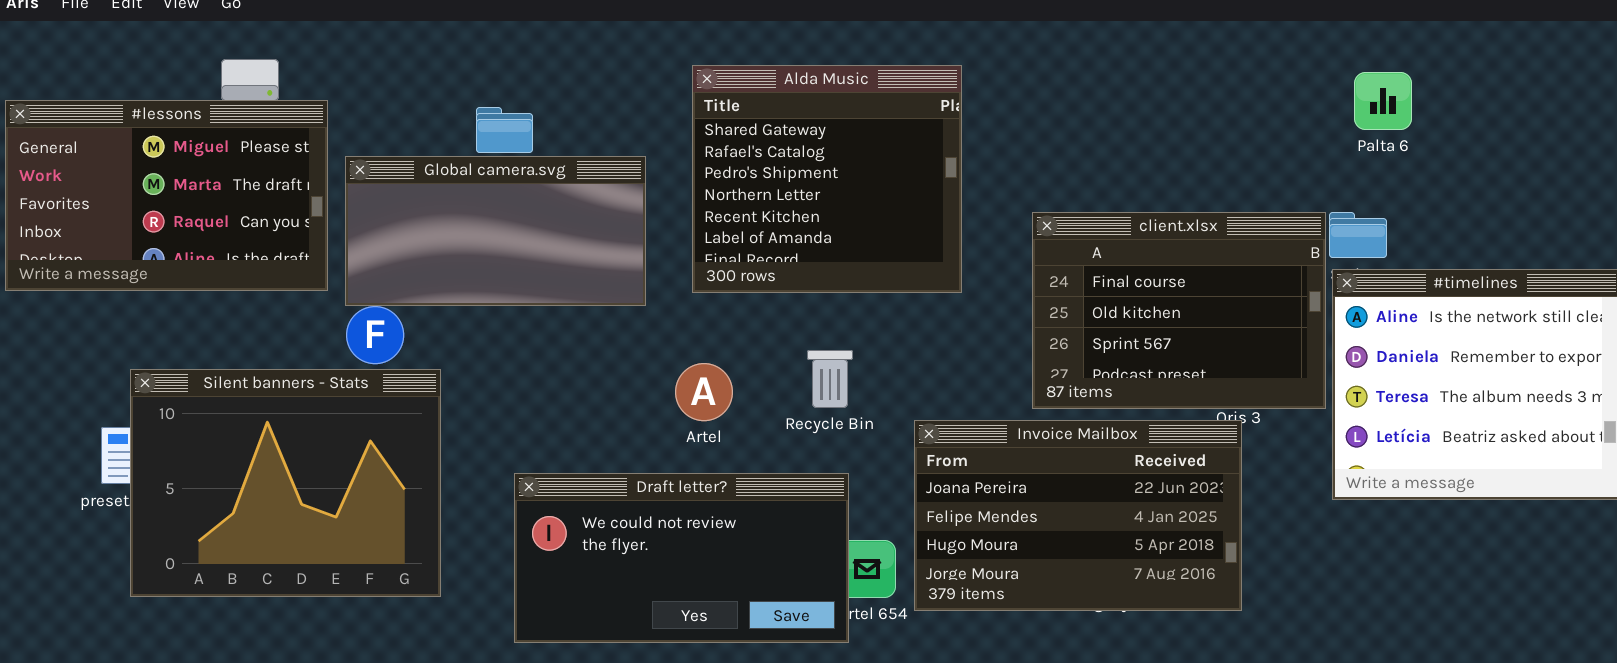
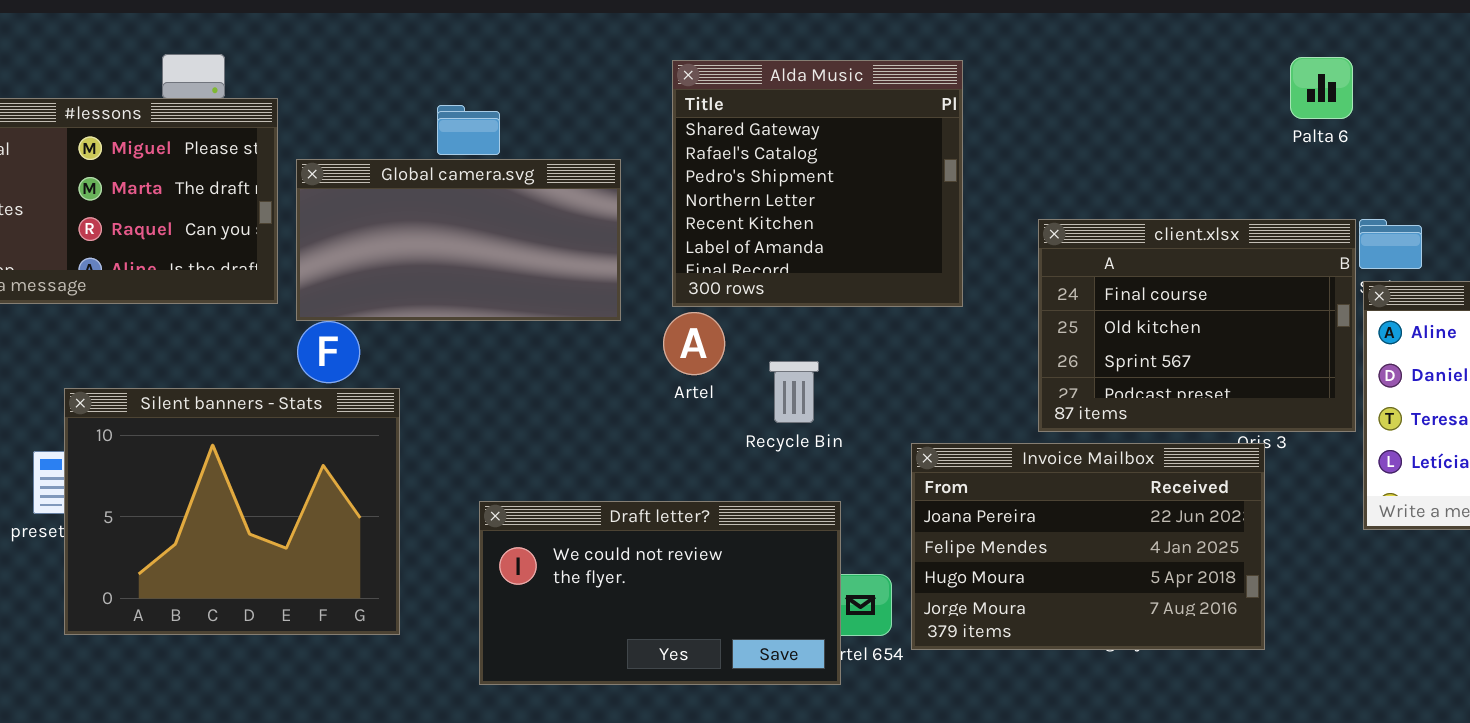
Palta 6: [1354,72,1412,130] -> [1290,57,1353,119], moved
Recycle Bin: [807,350,853,408] -> [769,361,819,423], moved
Artel: [675,363,733,421] -> [663,312,725,375], moved

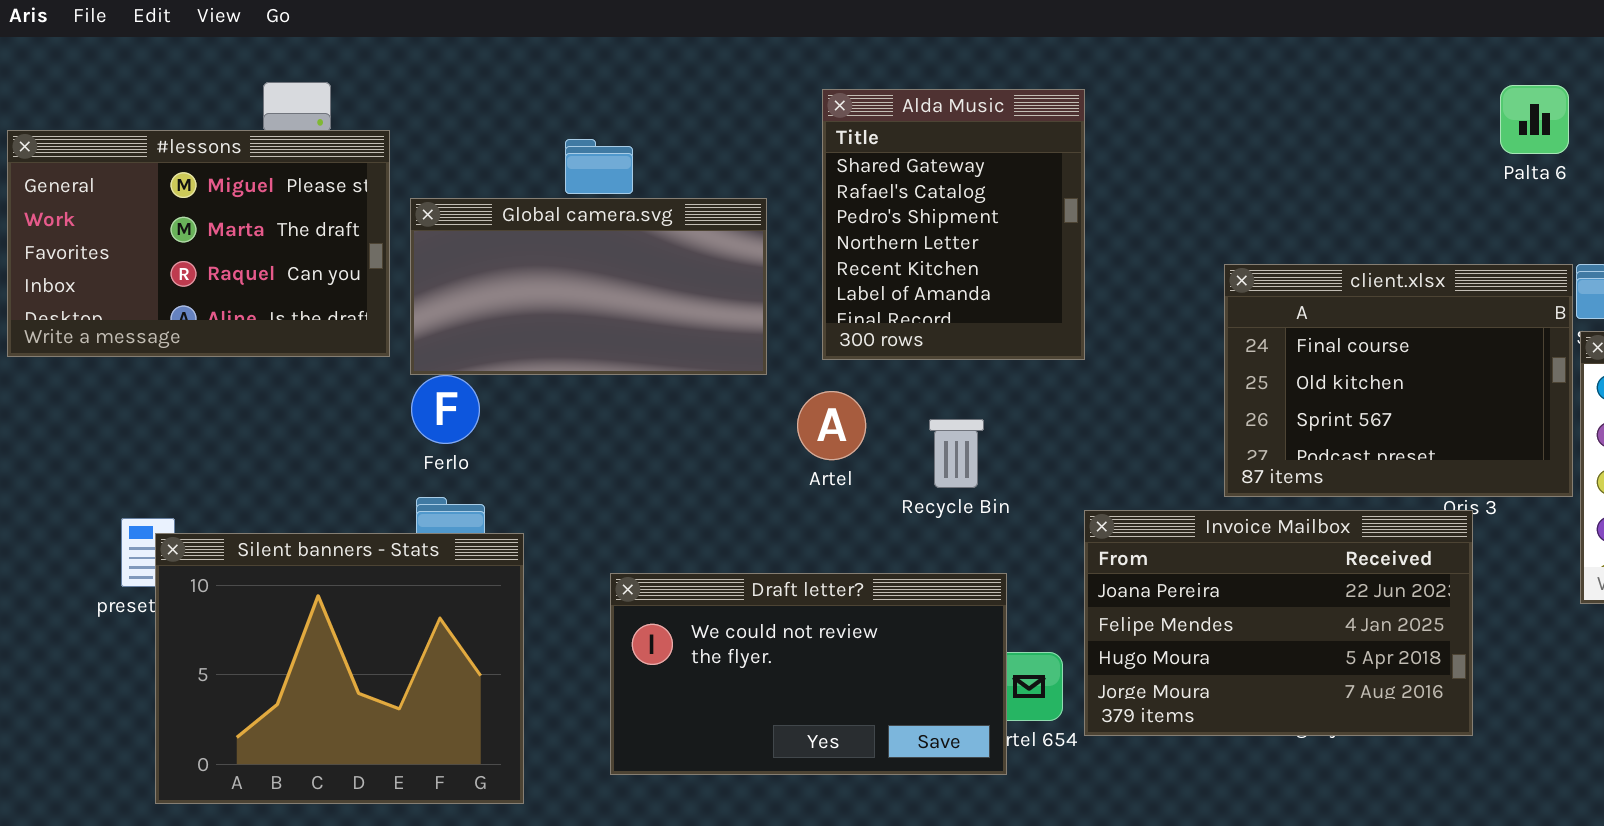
Alda Music: [672,60,963,307] -> [822,89,1085,360], resized
Artel: [663,312,725,375] -> [797,391,866,460], moved
Silent banners - Stats: [64,388,400,635] -> [155,533,524,804], moved

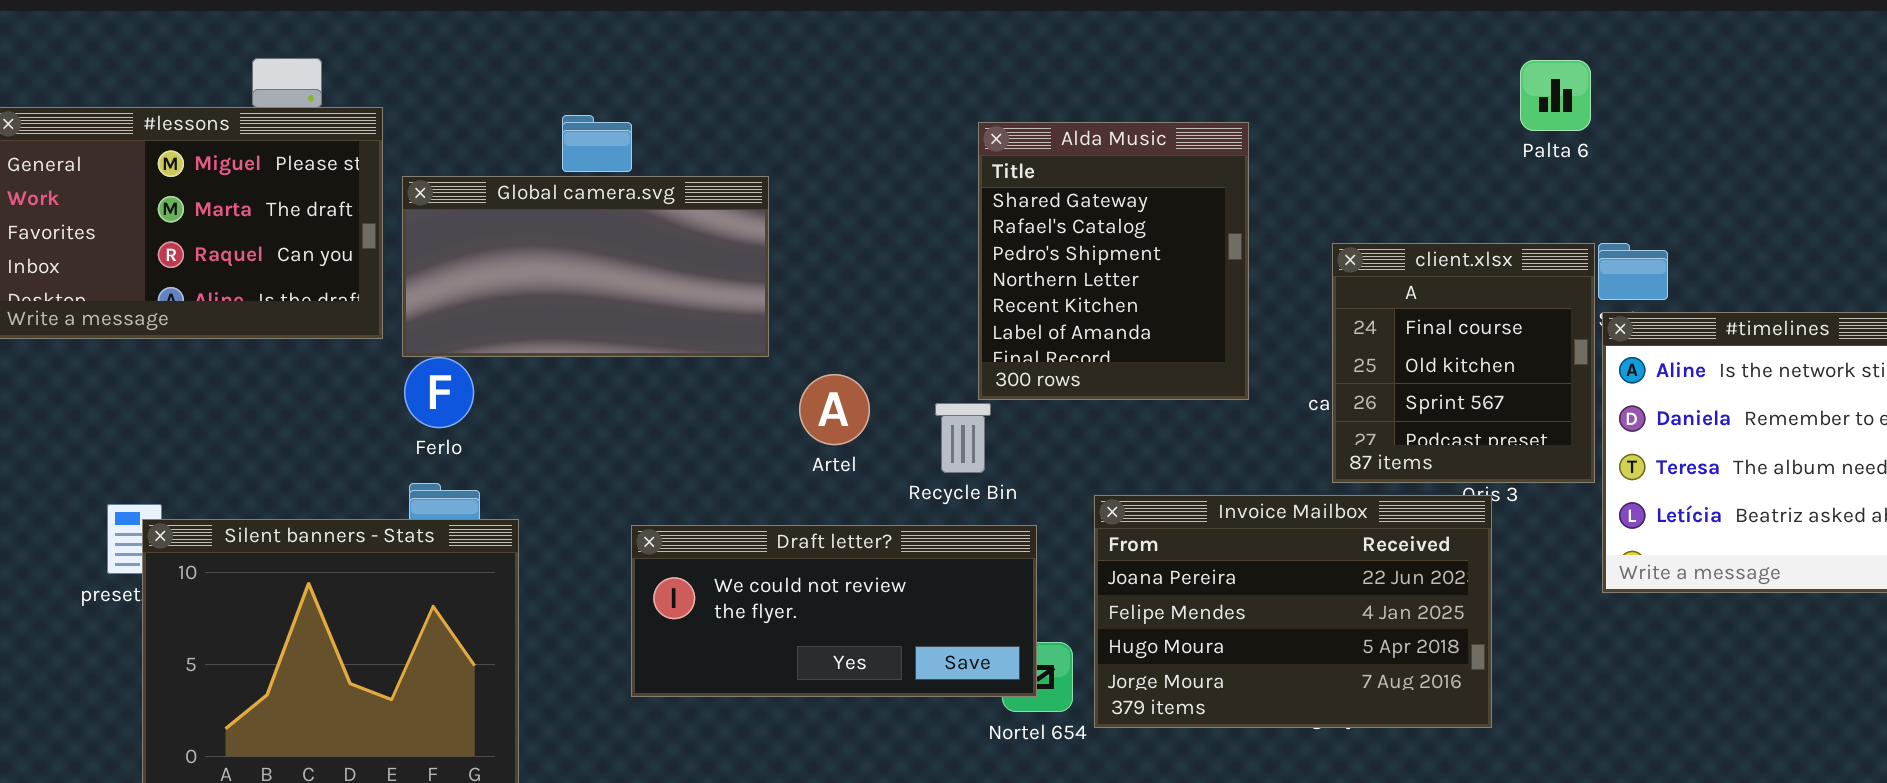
Alda Music: [822,89,1085,360] -> [978,122,1249,400], moved
client.xlsx: [1224,264,1573,497] -> [1332,243,1595,483], resized
Draft letter?: [610,573,1007,775] -> [631,525,1037,697], moved, resized

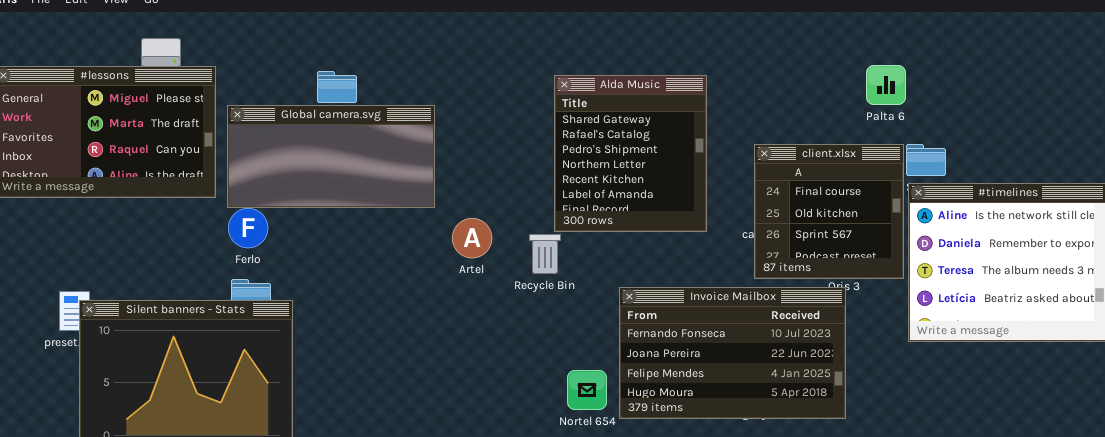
Palta 6: [1520,60,1591,131] -> [866,65,906,105], moved
Invoice Mailbox: [1094,495,1492,728] -> [619,287,846,419], scrolled up 1 row
Draft letter?: [631,525,1037,697] -> none, closed

